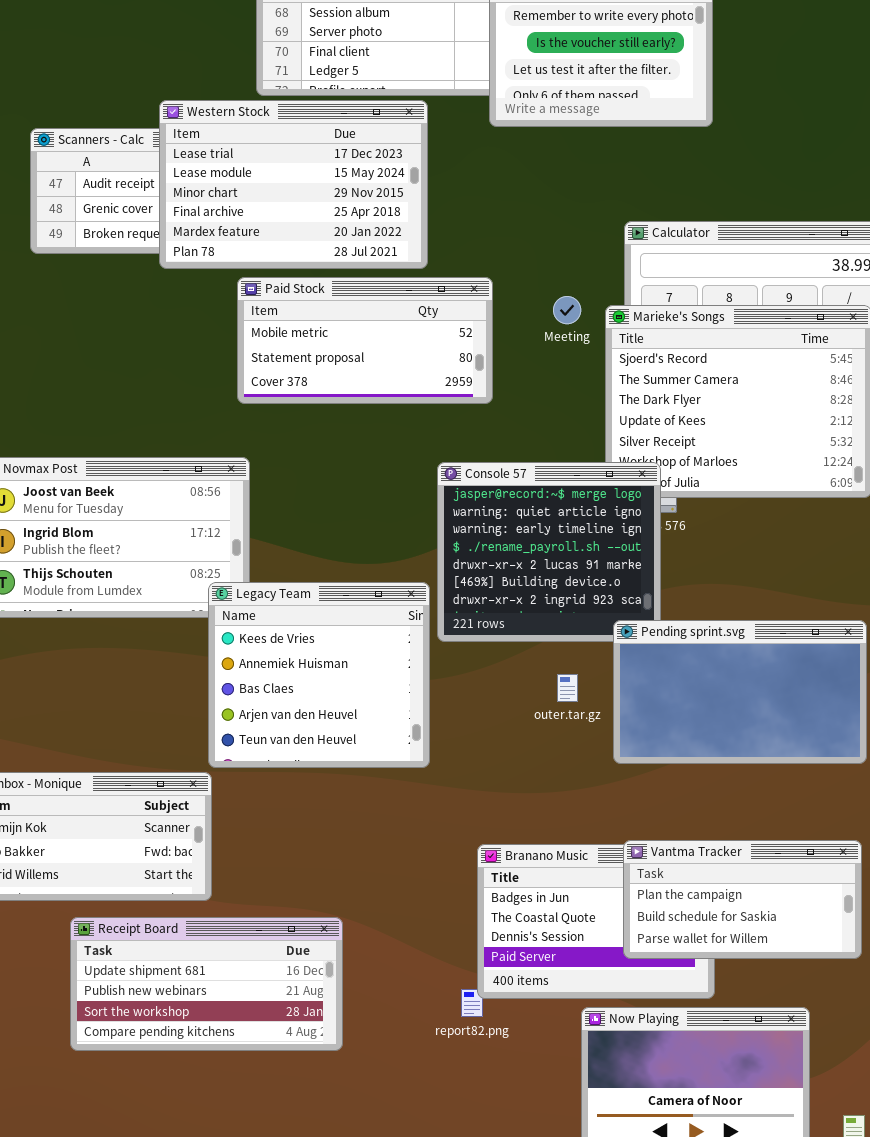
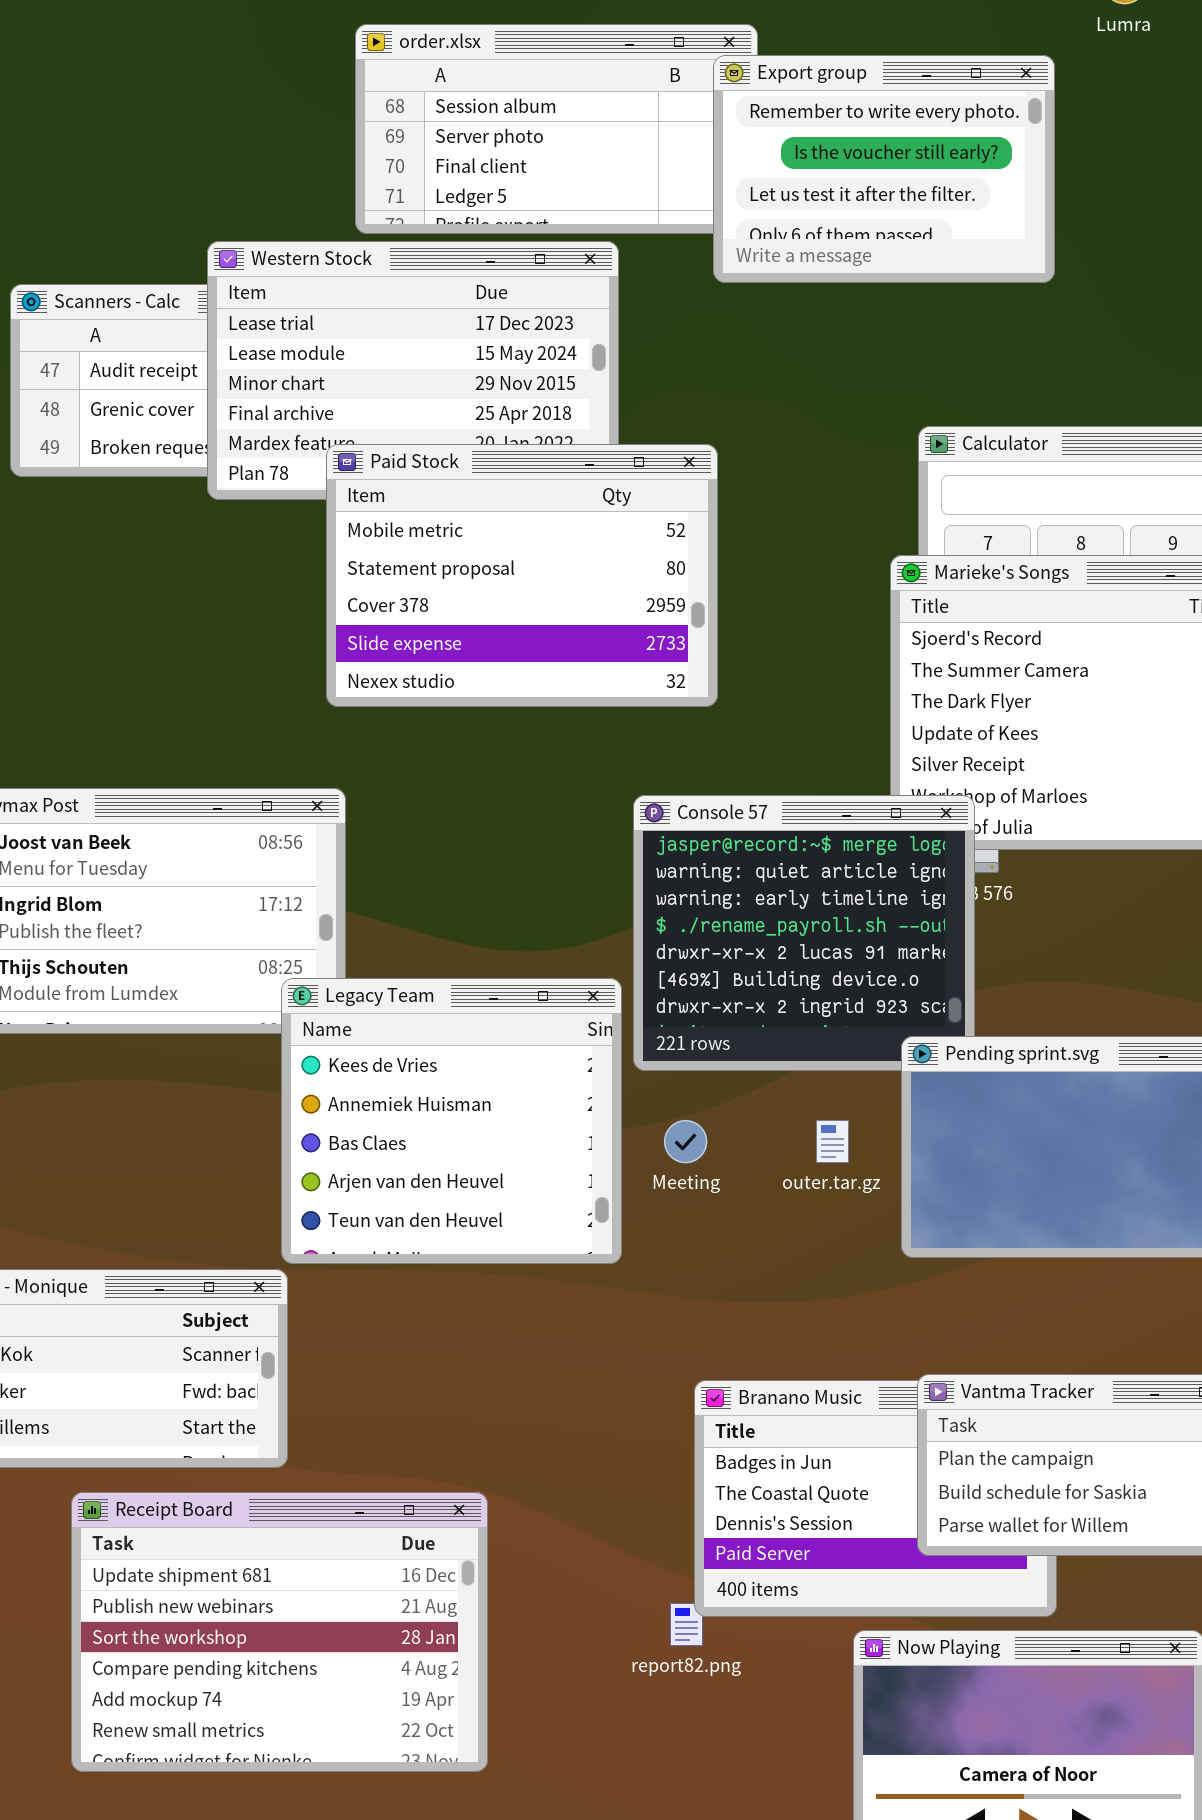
Paid Stock: [237,277,493,404] -> [326,444,718,707], resized
Meeting: [553,296,581,324] -> [664,1120,707,1163], moved
Receipt Board: [70,917,343,1051] -> [71,1492,488,1772], resized

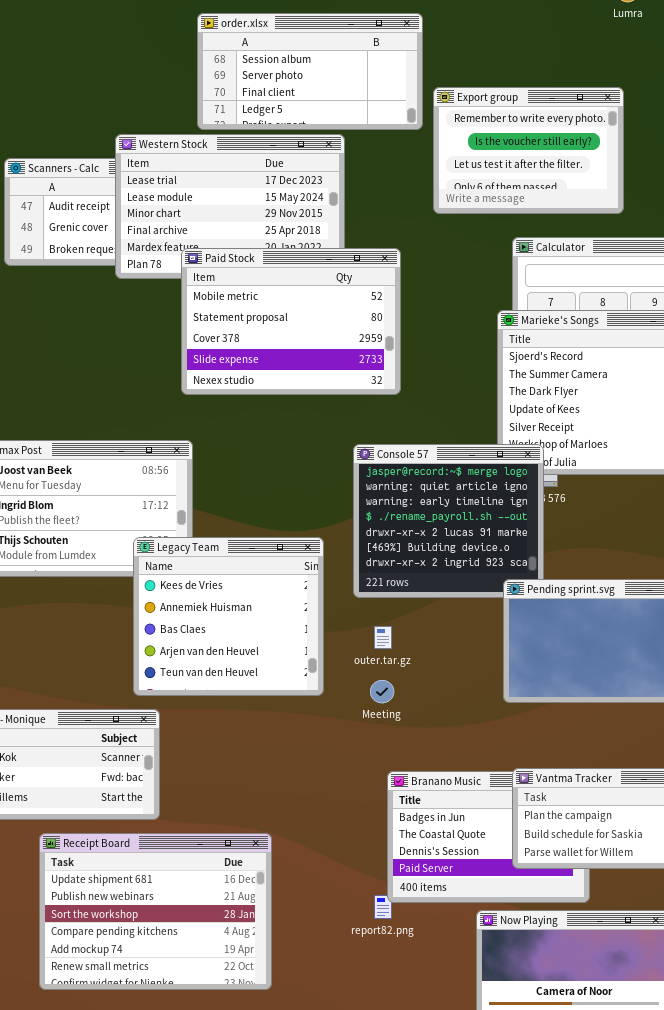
Export group: [713,55,1055,283] -> [433,87,624,214], moved
Legacy Team: [281,978,622,1264] -> [133,537,324,696], moved
Meeting: [664,1120,707,1163] -> [370,680,394,703], moved
outer.tar.gz: [816,1120,849,1163] -> [374,626,392,649], moved

